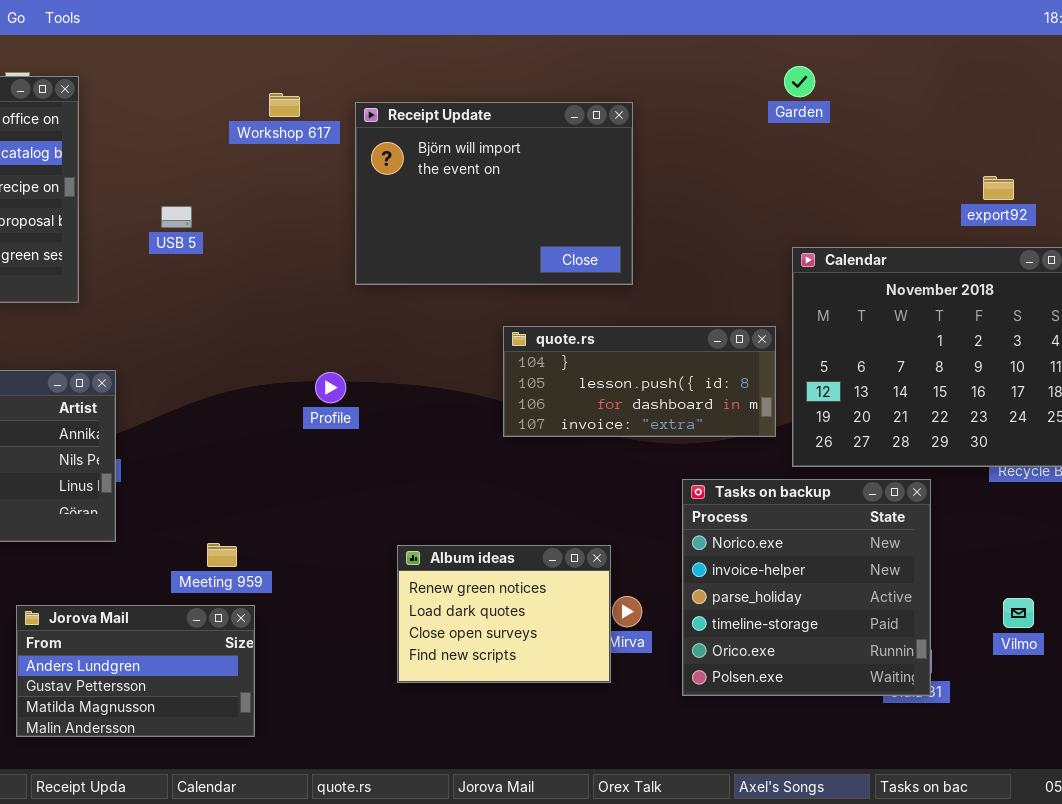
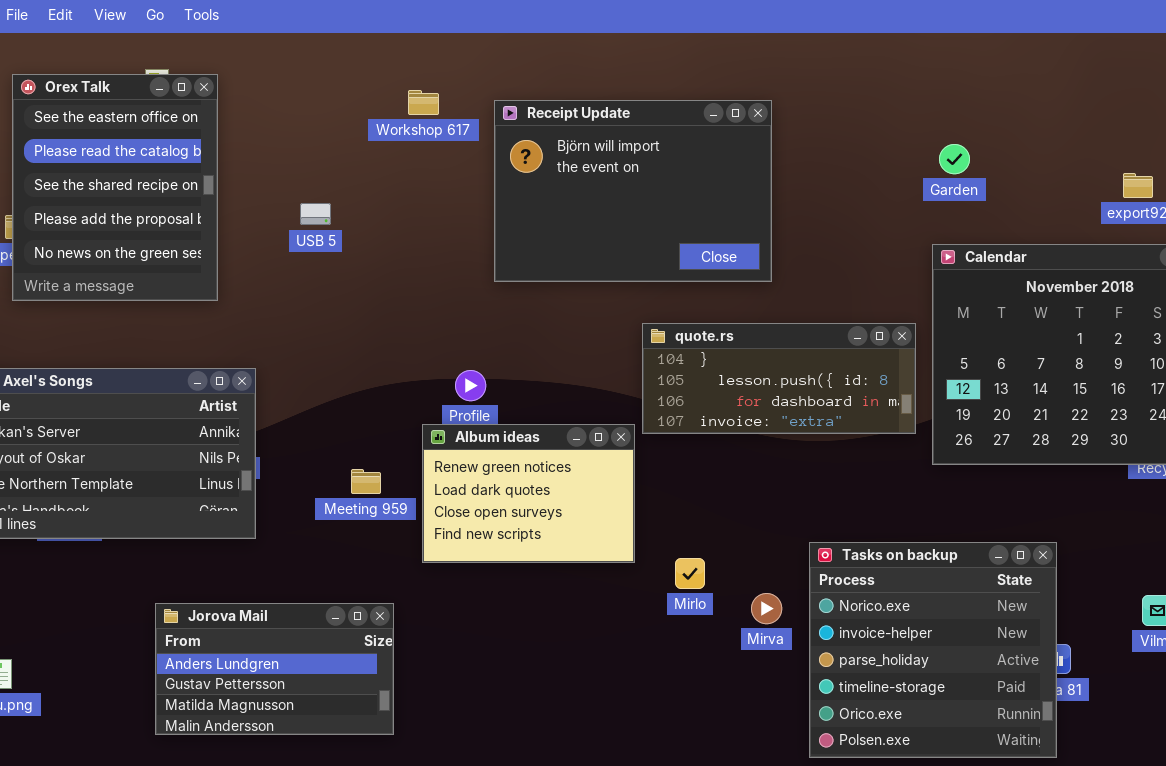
Garden: [784,66,815,97] -> [939,144,970,174], moved
Tasks on backup: [682,479,931,696] -> [809,542,1057,758], moved
Meeting 959: [207,543,237,567] -> [351,469,381,494], moved
Album ideas: [397,545,611,683] -> [422,424,635,563], moved

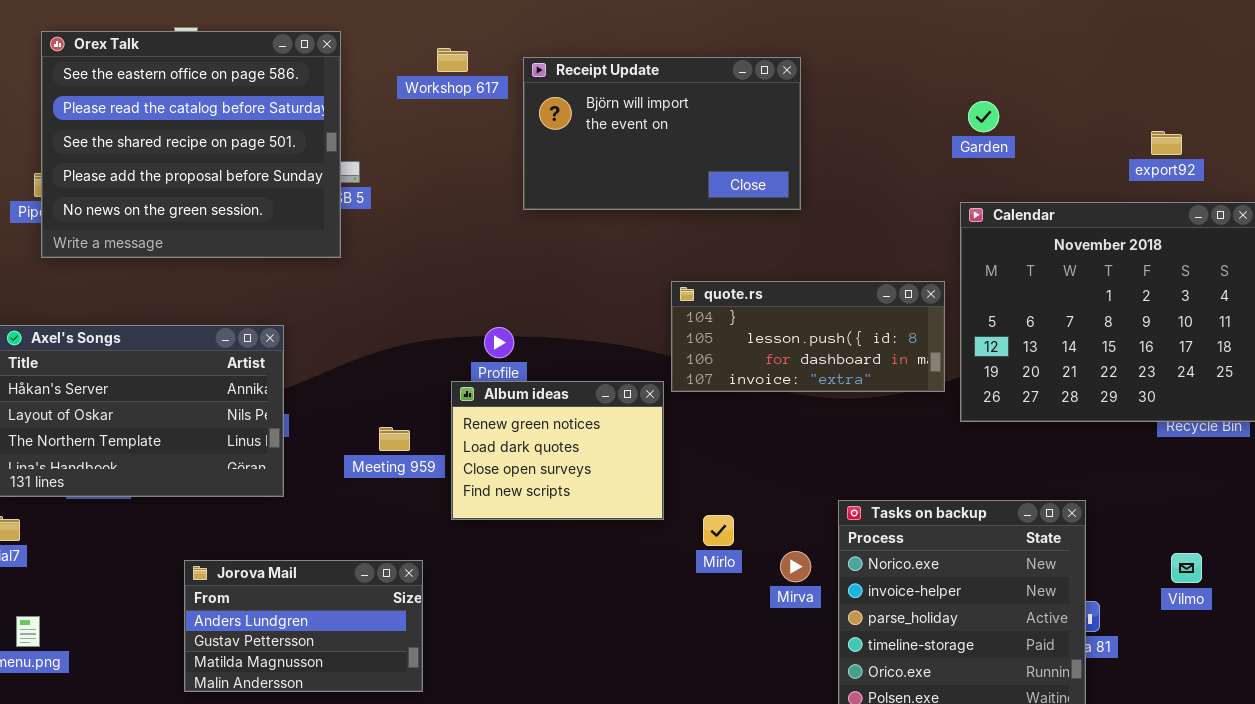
Orex Talk: [12,74,218,301] -> [41,31,341,258], resized
Receipt Update: [494,100,772,282] -> [523,57,801,210], resized

